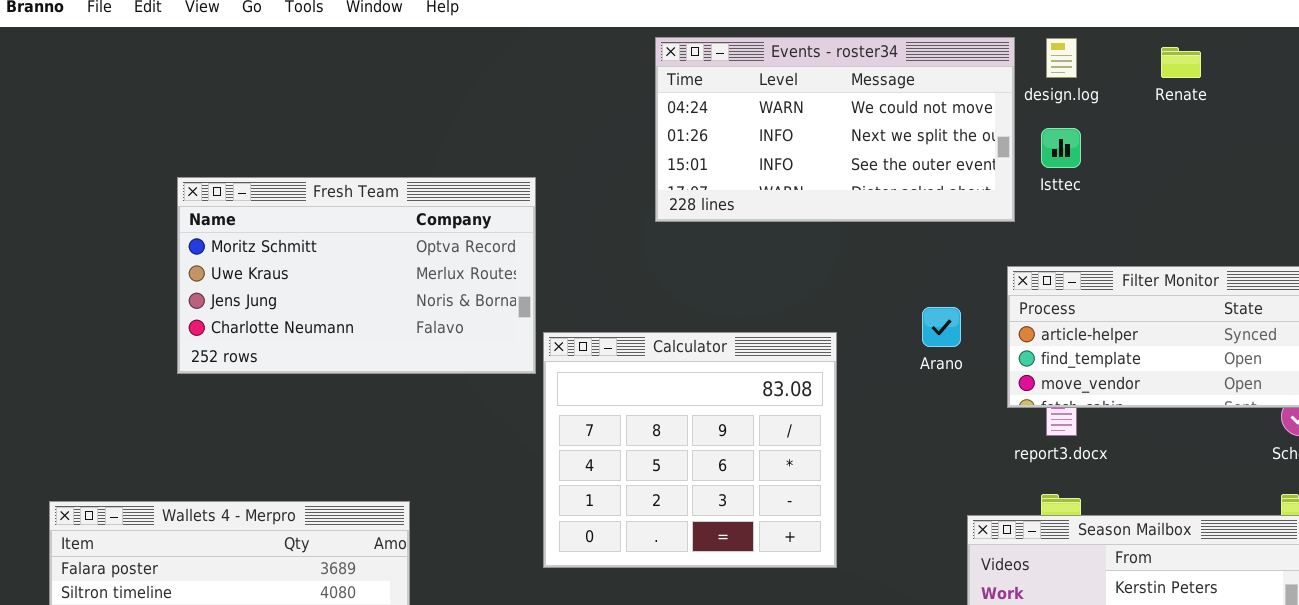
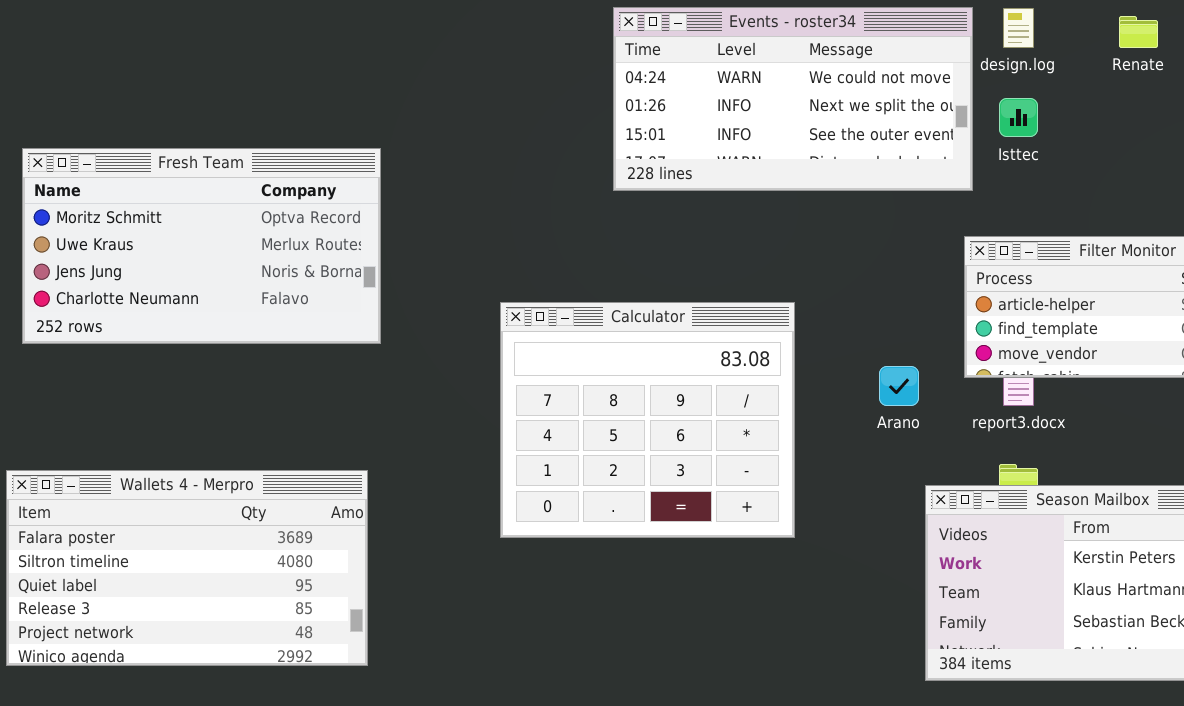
Fresh Team: [177,177,536,374] -> [22,148,381,344], moved
Arano: [922,307,961,347] -> [879,366,919,406], moved

